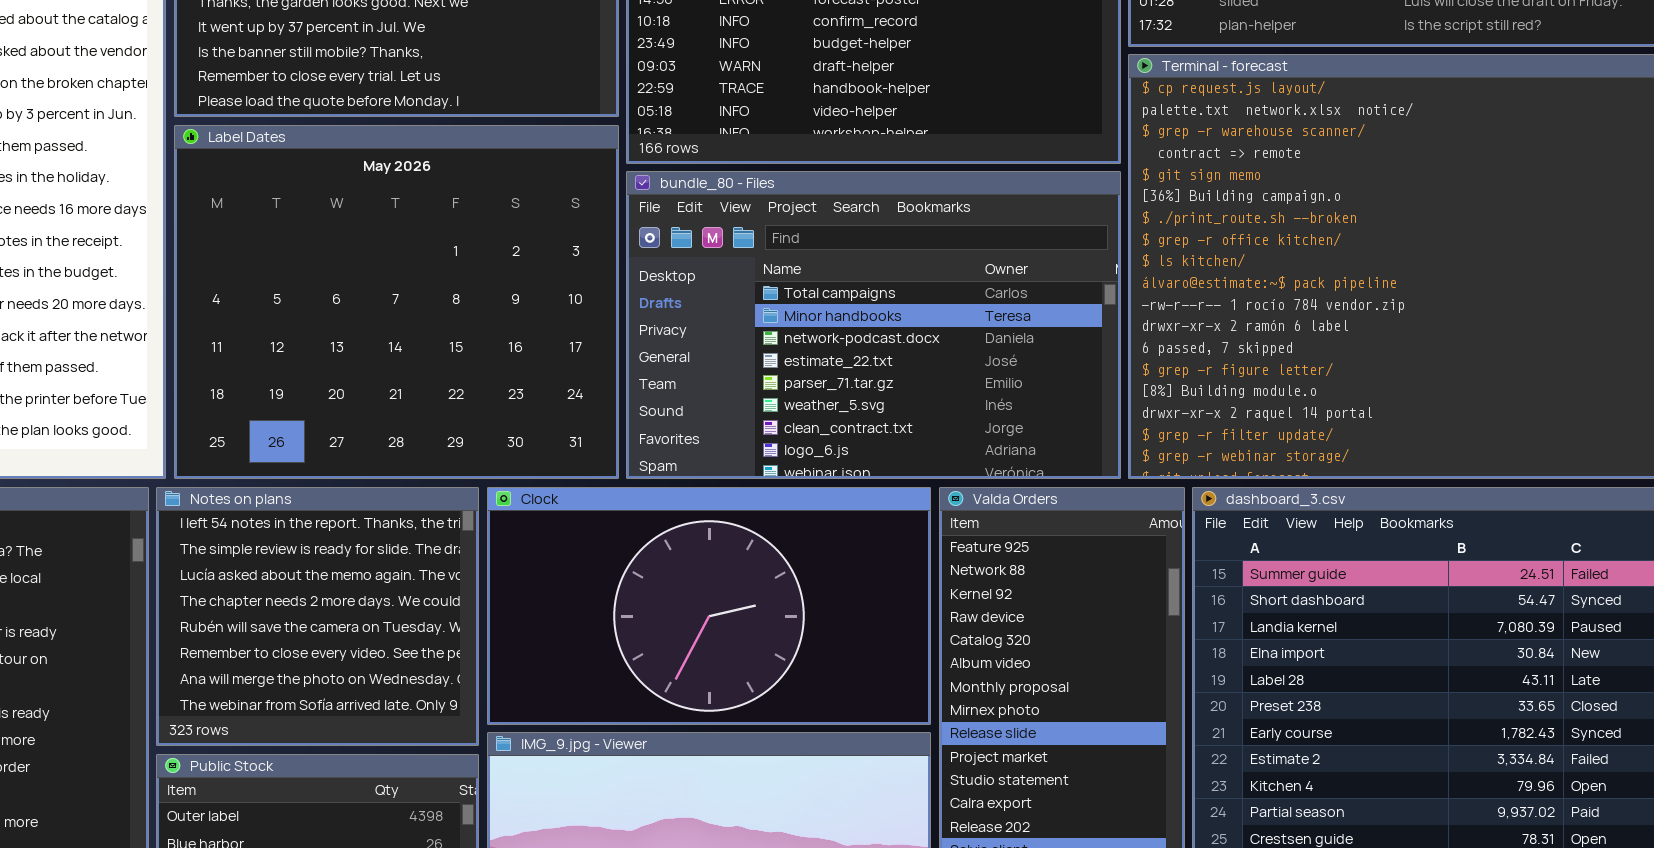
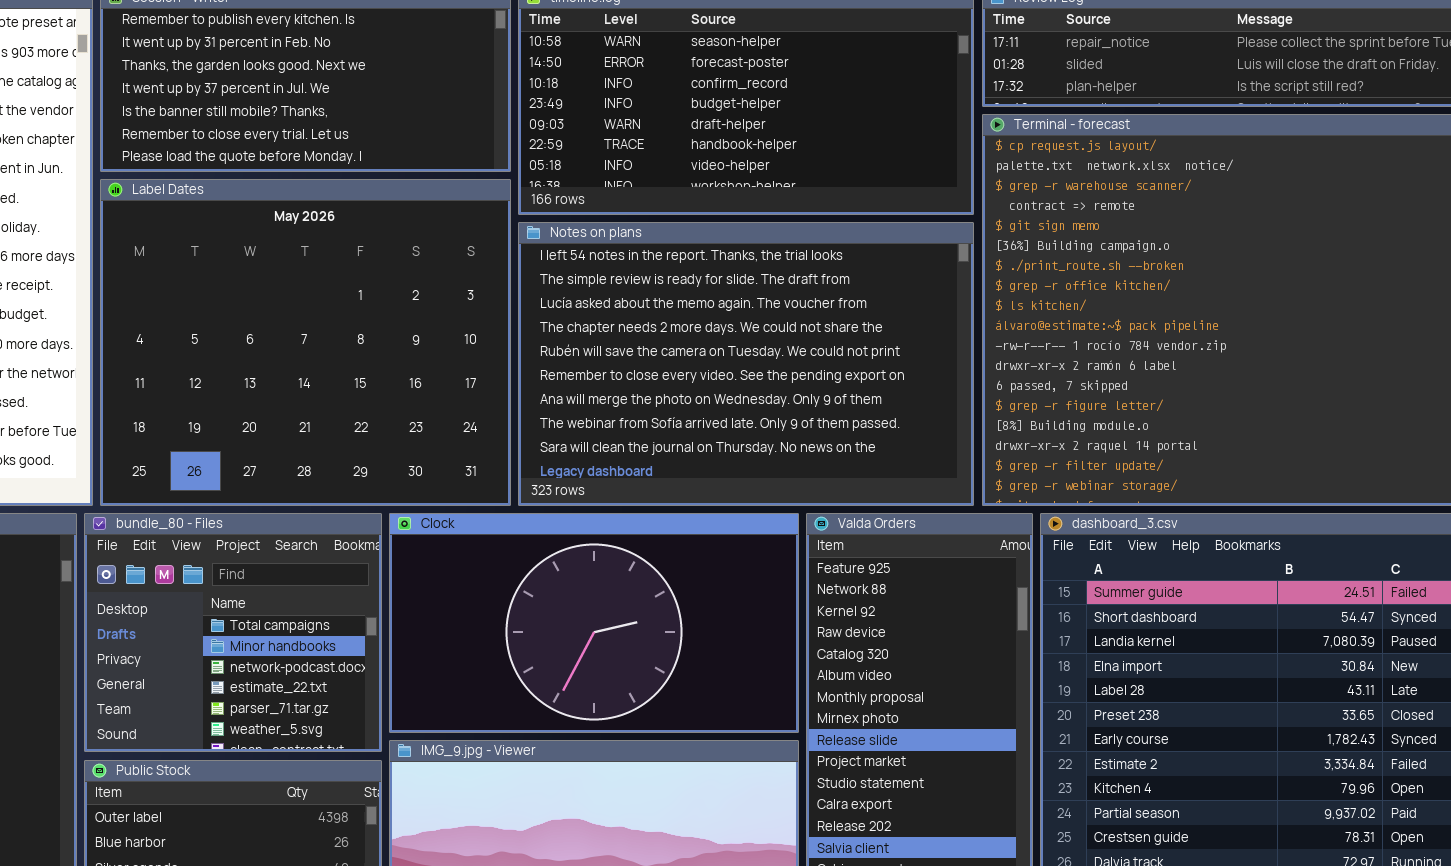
bundle_80 - Files: [626,171,1121,479] -> [84,513,382,752], moved, resized
Notes on plans: [156,487,479,746] -> [518,222,974,506], moved, resized

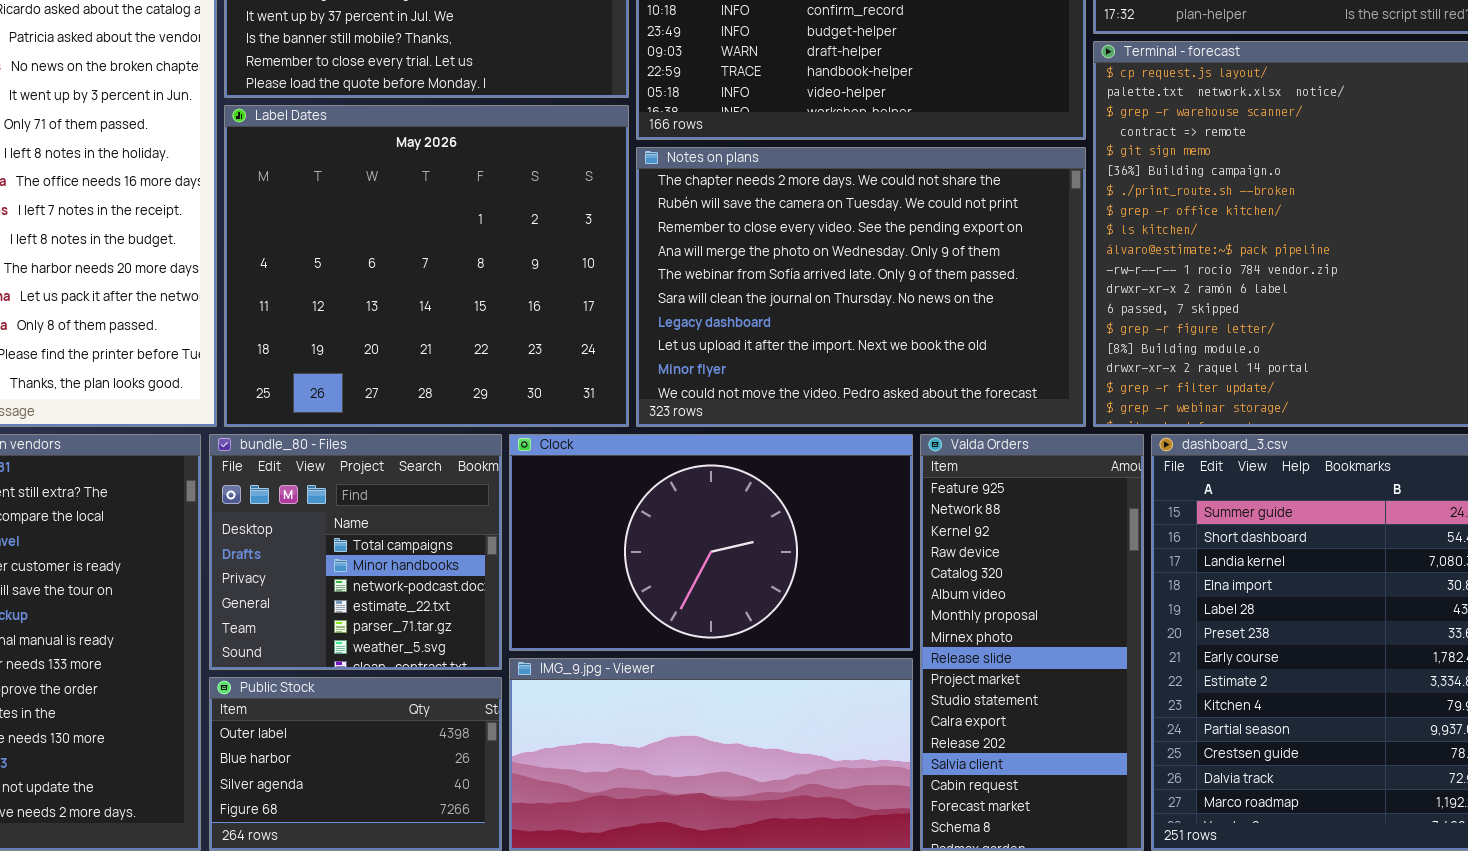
Notes on plans: [518,222,974,506] -> [636,147,1086,427], scrolled down 3 rows

